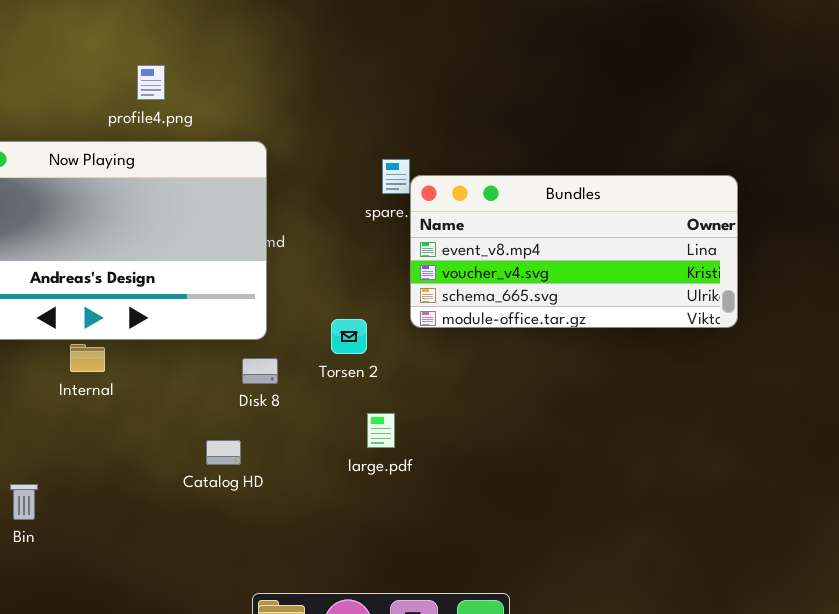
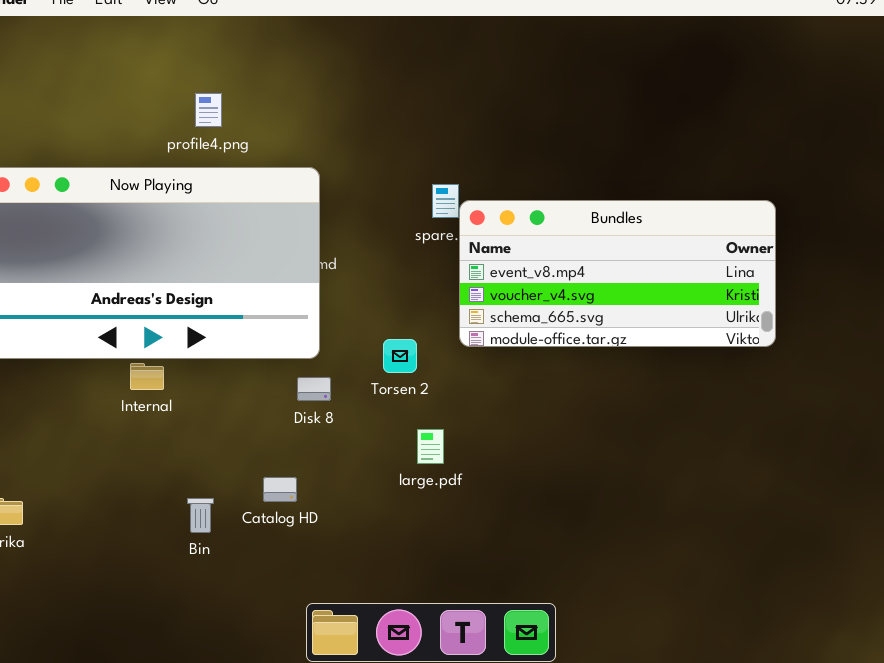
Catalog HD: [206,440,241,465] -> [263,477,297,502], moved
Bin: [10,484,38,520] -> [187,498,214,533], moved

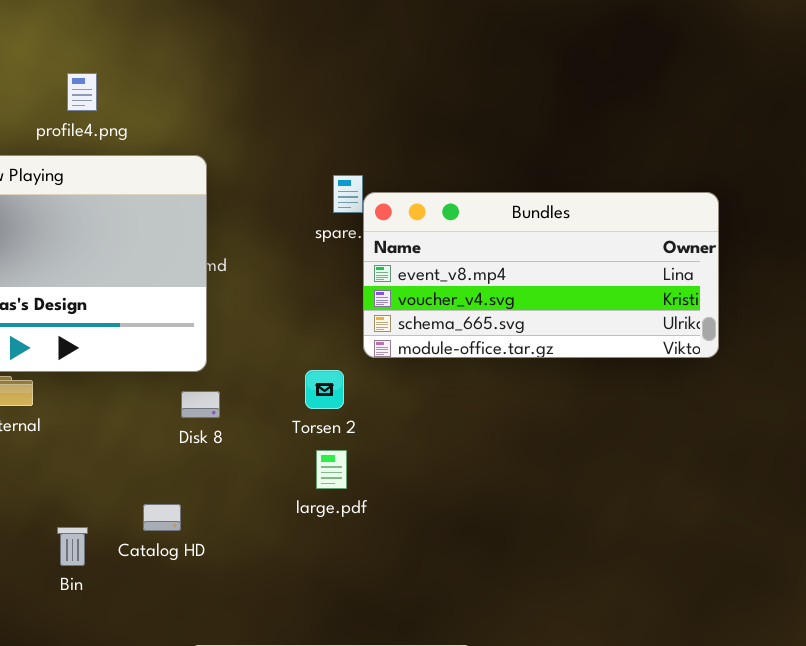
Torsen 2: [383,339,417,373] -> [305,370,344,409], moved

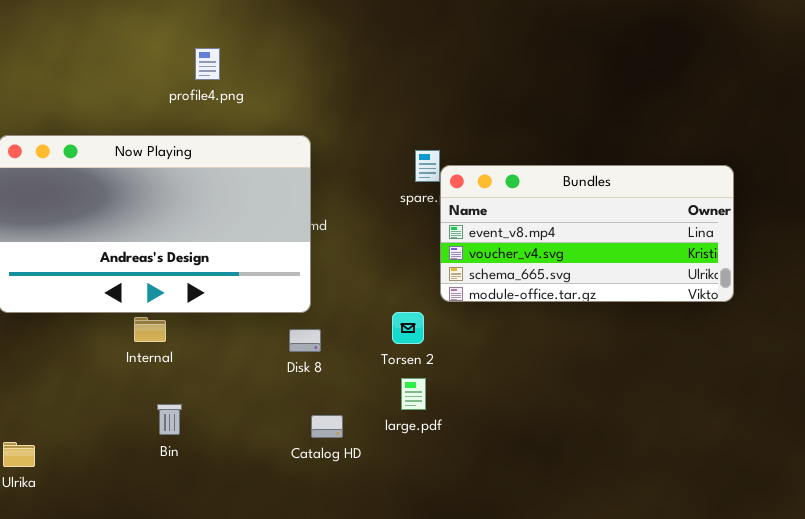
profile4.png: [67,73,97,111] -> [195,48,220,80], moved
Catalog HD: [143,504,181,531] -> [311,415,343,438], moved
Bin: [57,527,88,566] -> [157,404,182,435], moved

